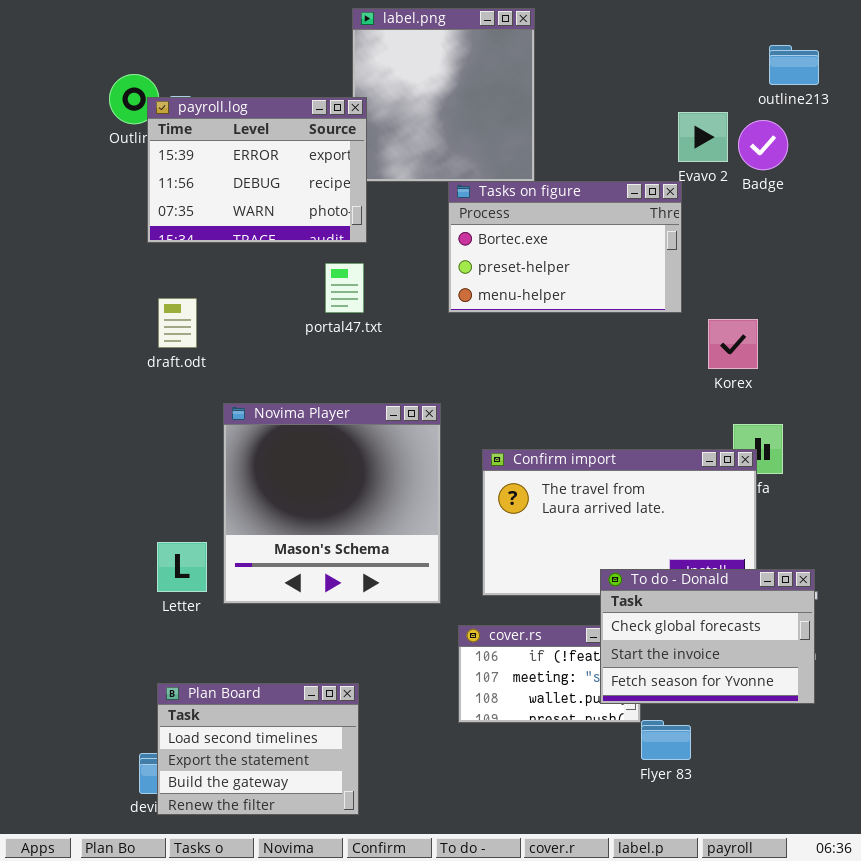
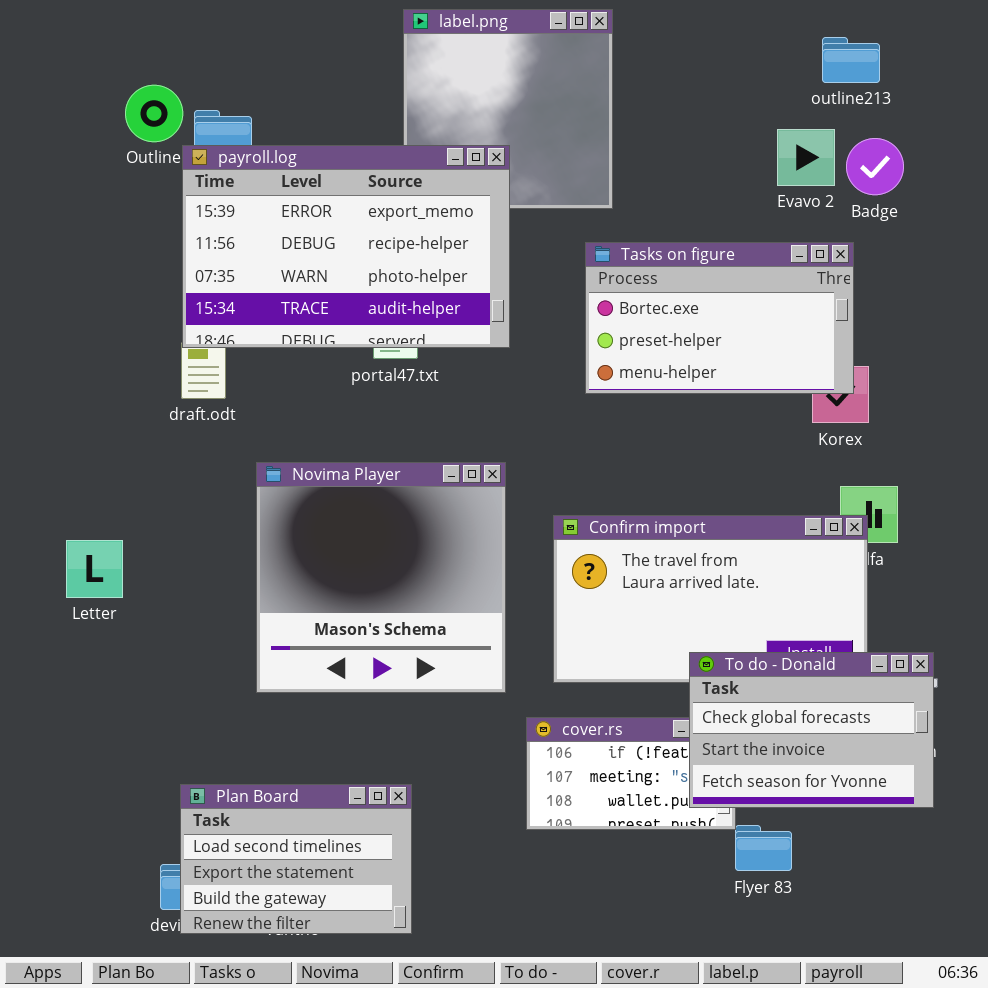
outline213: [769,45,819,85] -> [822,37,880,83], moved
payroll.log: [147,97,367,243] -> [182,145,510,348], moved, resized
Tasks on figure: [448,181,682,313] -> [585,242,854,394], moved
Letter: [157,542,207,592] -> [66,540,123,598], moved

